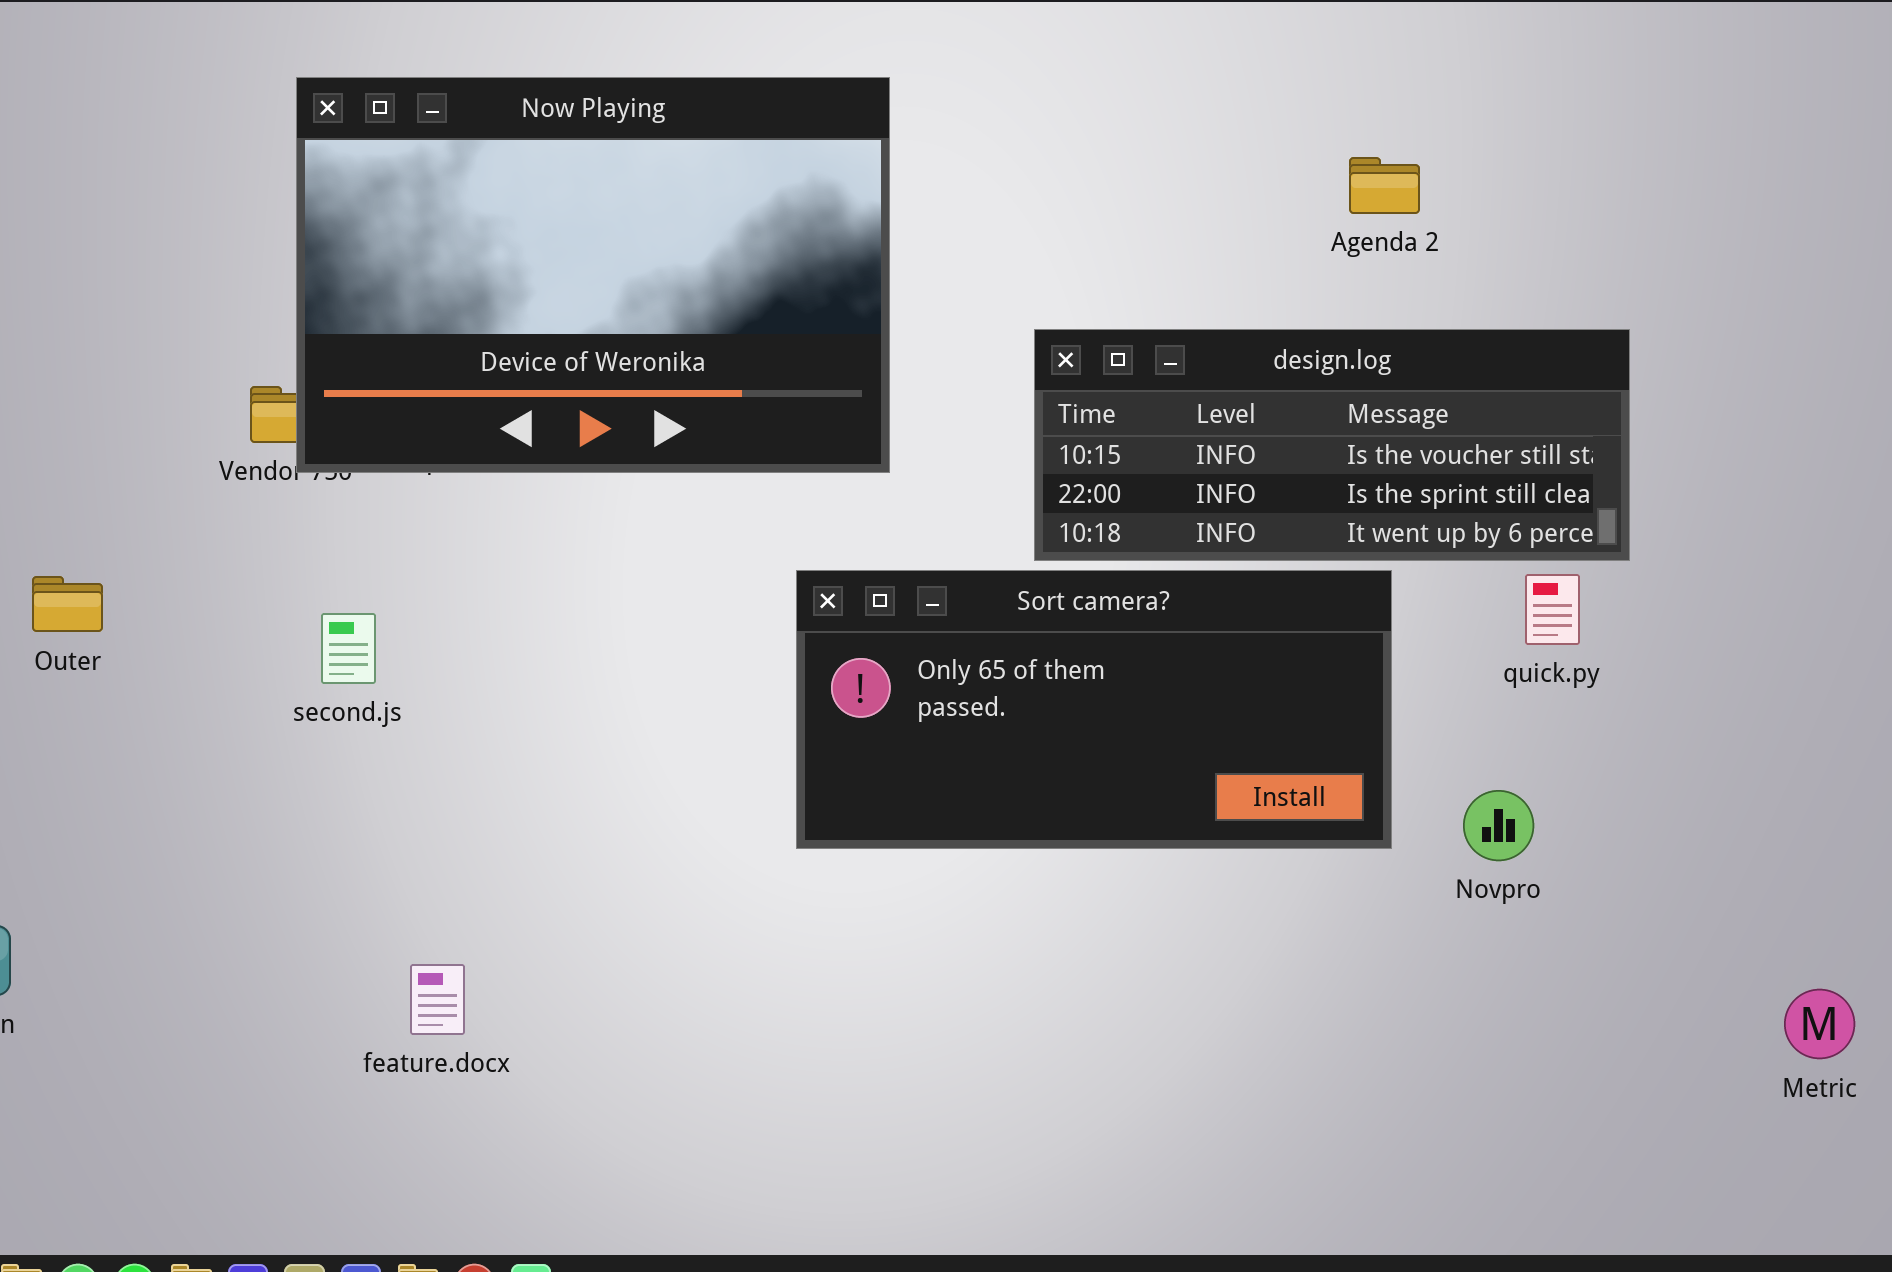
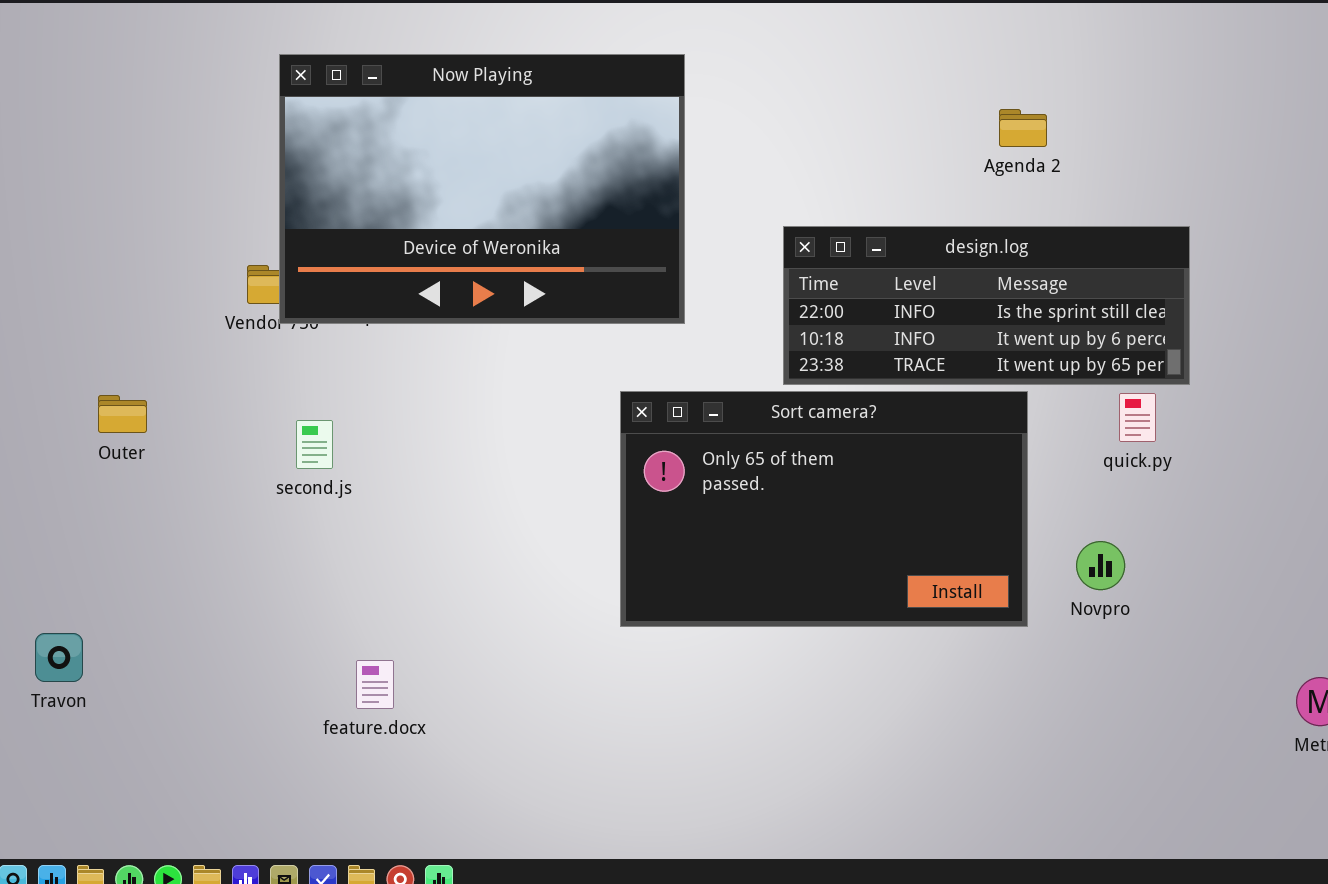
design.log: [1034,329,1630,561] -> [783,226,1190,385], scrolled down 1 row
Sort camera?: [796,570,1392,849] -> [620,391,1028,627], resized

